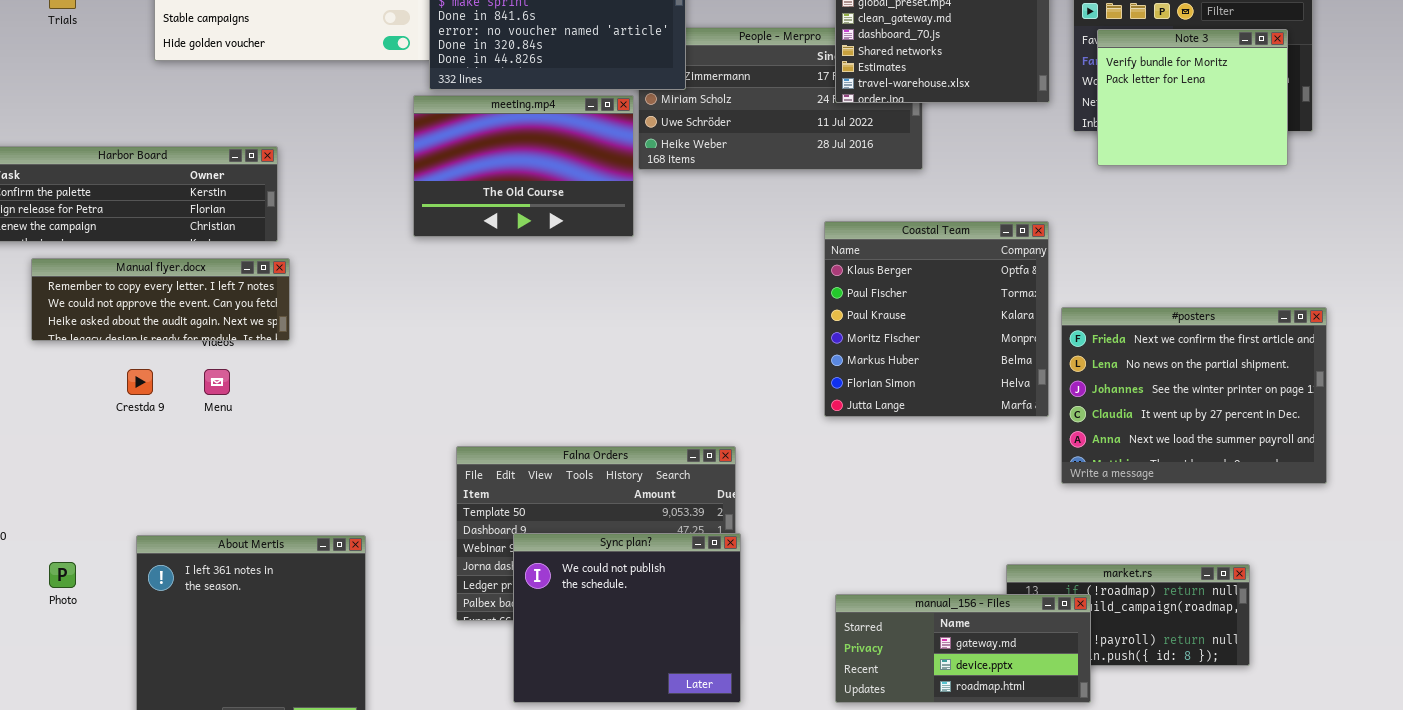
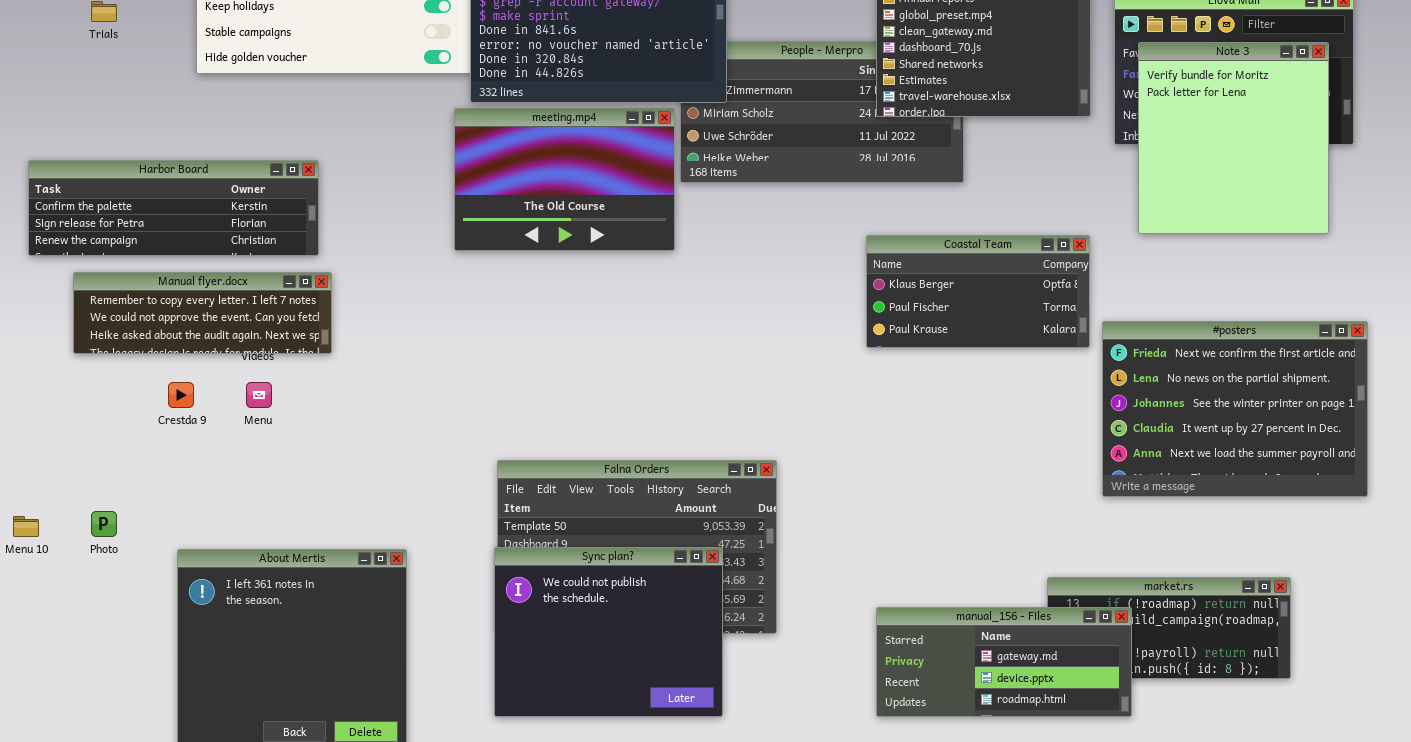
Note 3: [1097,29,1288,166] -> [1138,42,1329,234], resized
Coastal Team: [824,221,1049,417] -> [866,235,1090,348], resized
Sync plan?: [513,533,741,703] -> [494,547,723,717], moved
Photo: [49,562,76,588] -> [91,511,117,537], moved

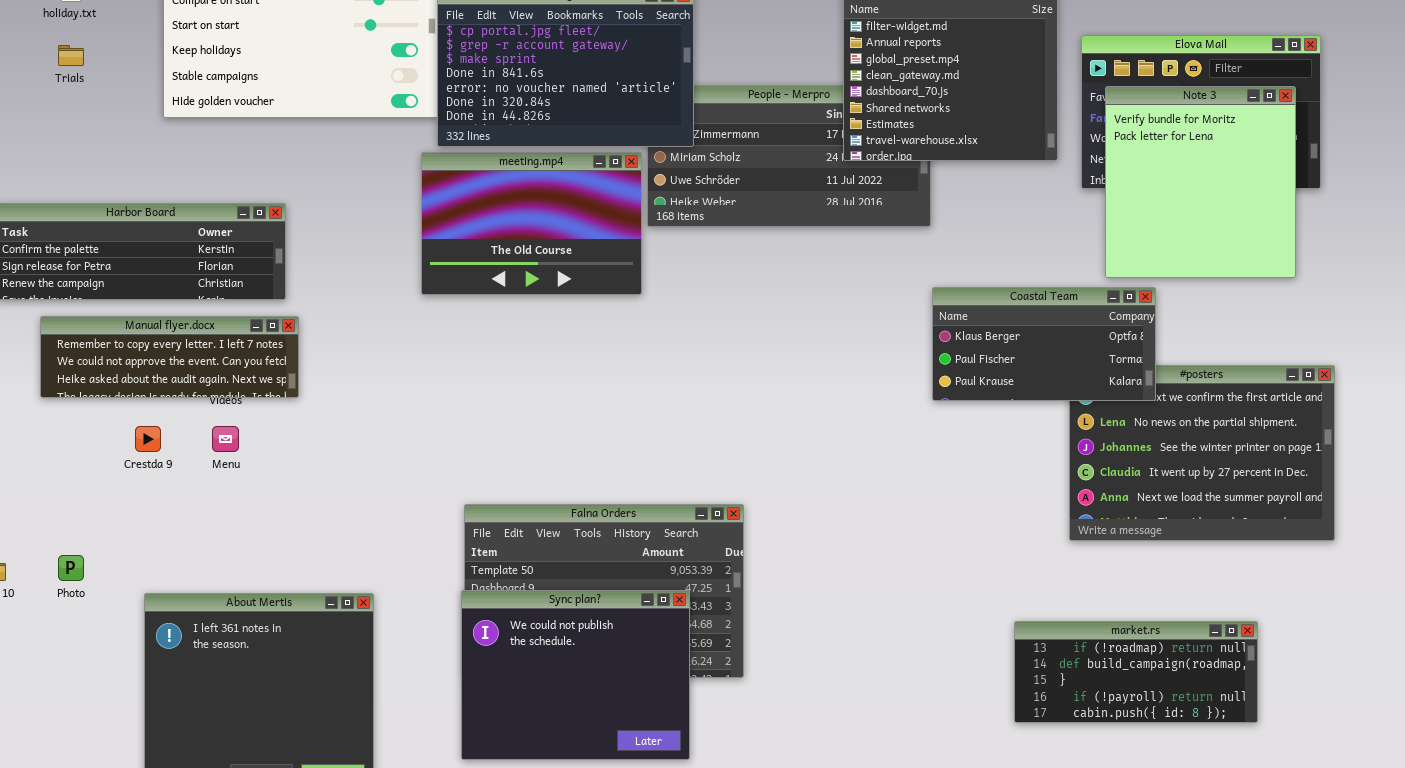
Coastal Team: [866,235,1090,348] -> [932,287,1156,401], moved
manual_156 - Files: [876,607,1132,717] -> none, closed

